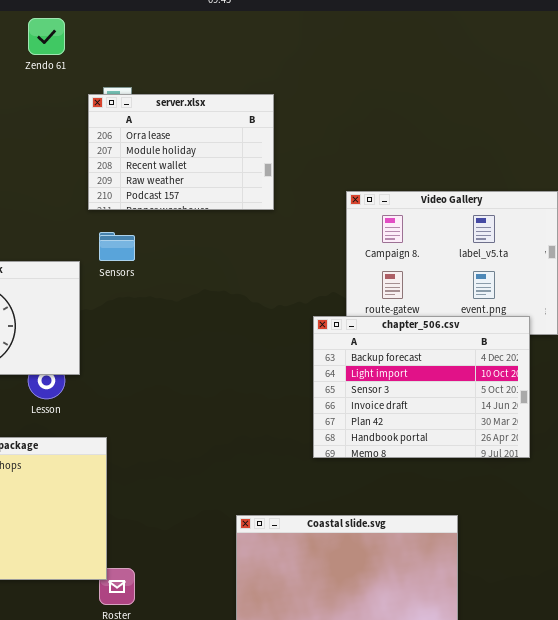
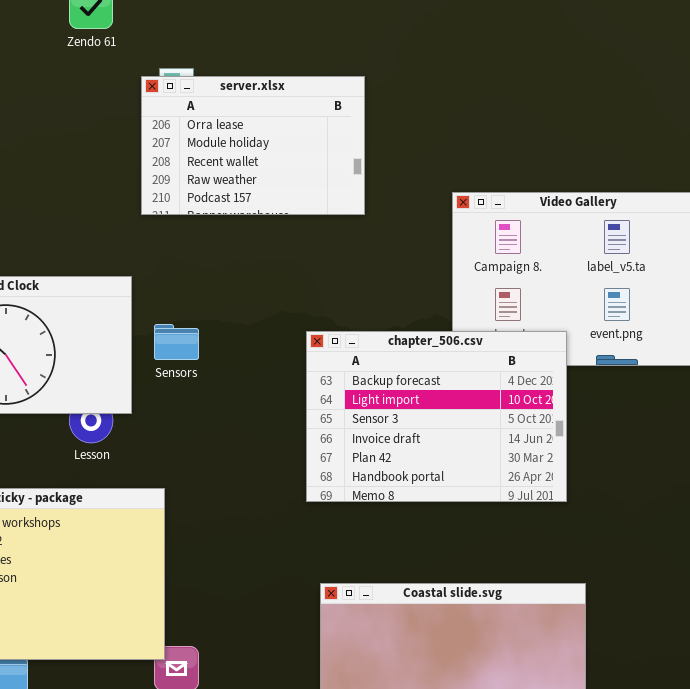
Sensors: [99,232,135,261] -> [154,324,199,360], moved
chapter_506.csv: [313,316,530,458] -> [306,331,567,502], moved

